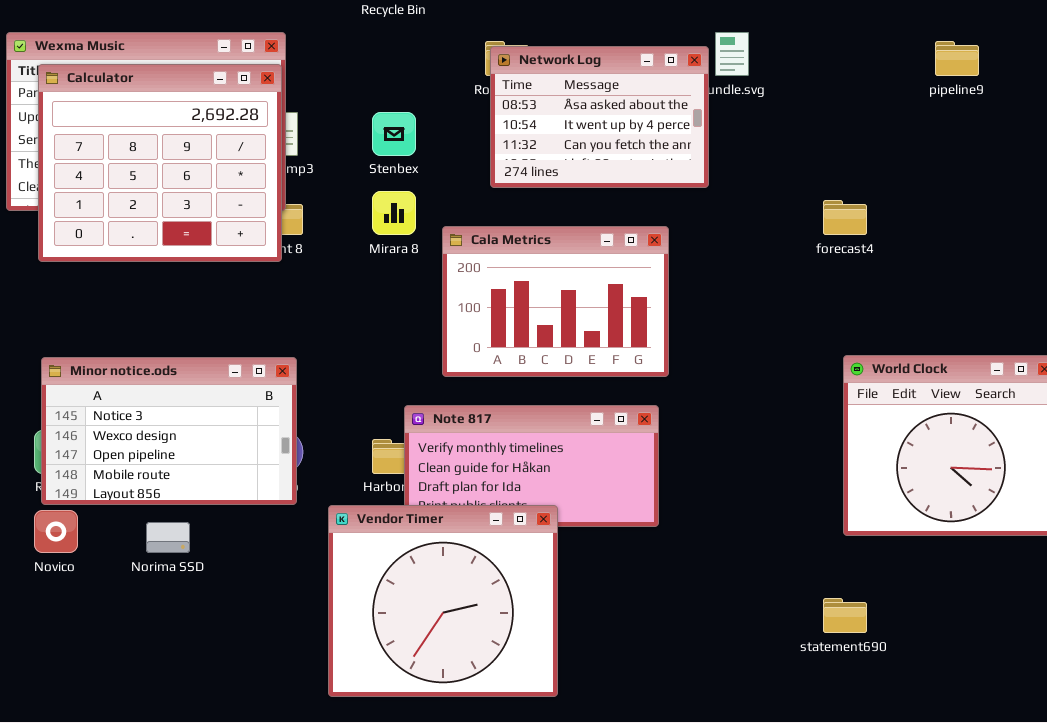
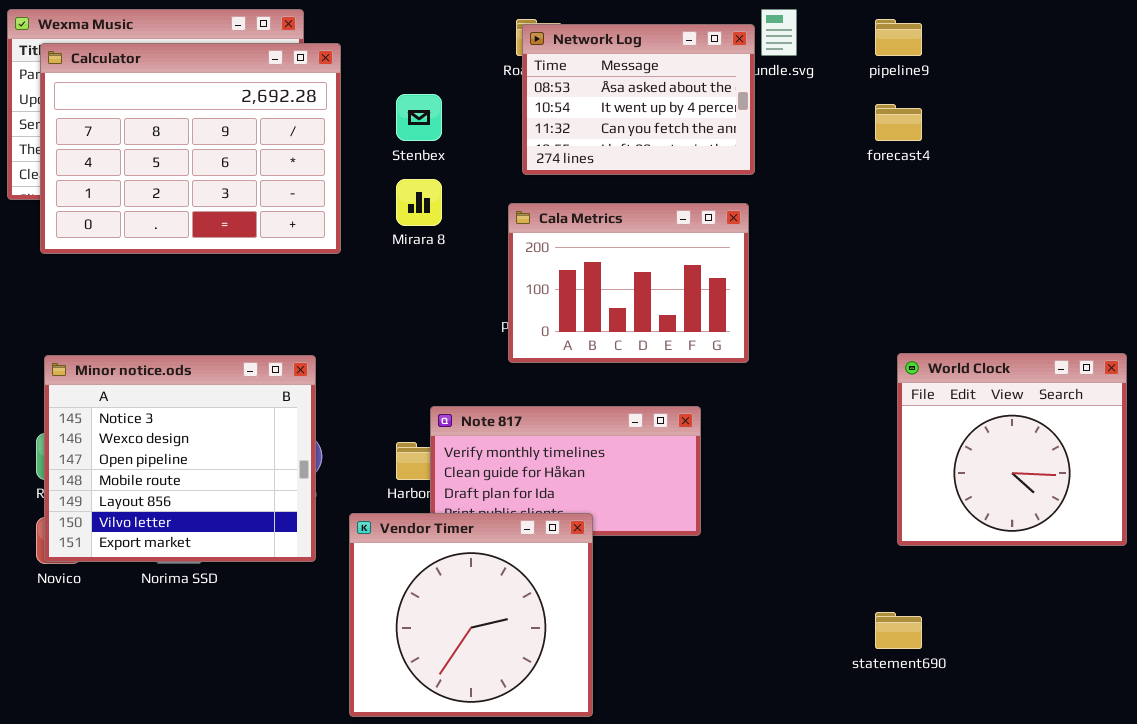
pipeline9: [935,41,979,76] -> [875,19,922,56], moved
Calculator: [38,64,282,262] -> [40,43,341,254], resized
forecast4: [823,200,867,235] -> [875,104,922,141], moved
Cala Metrics: [442,226,669,377] -> [508,203,749,363], moved
Minor notice.ods: [41,357,297,505] -> [44,355,316,562], resized

